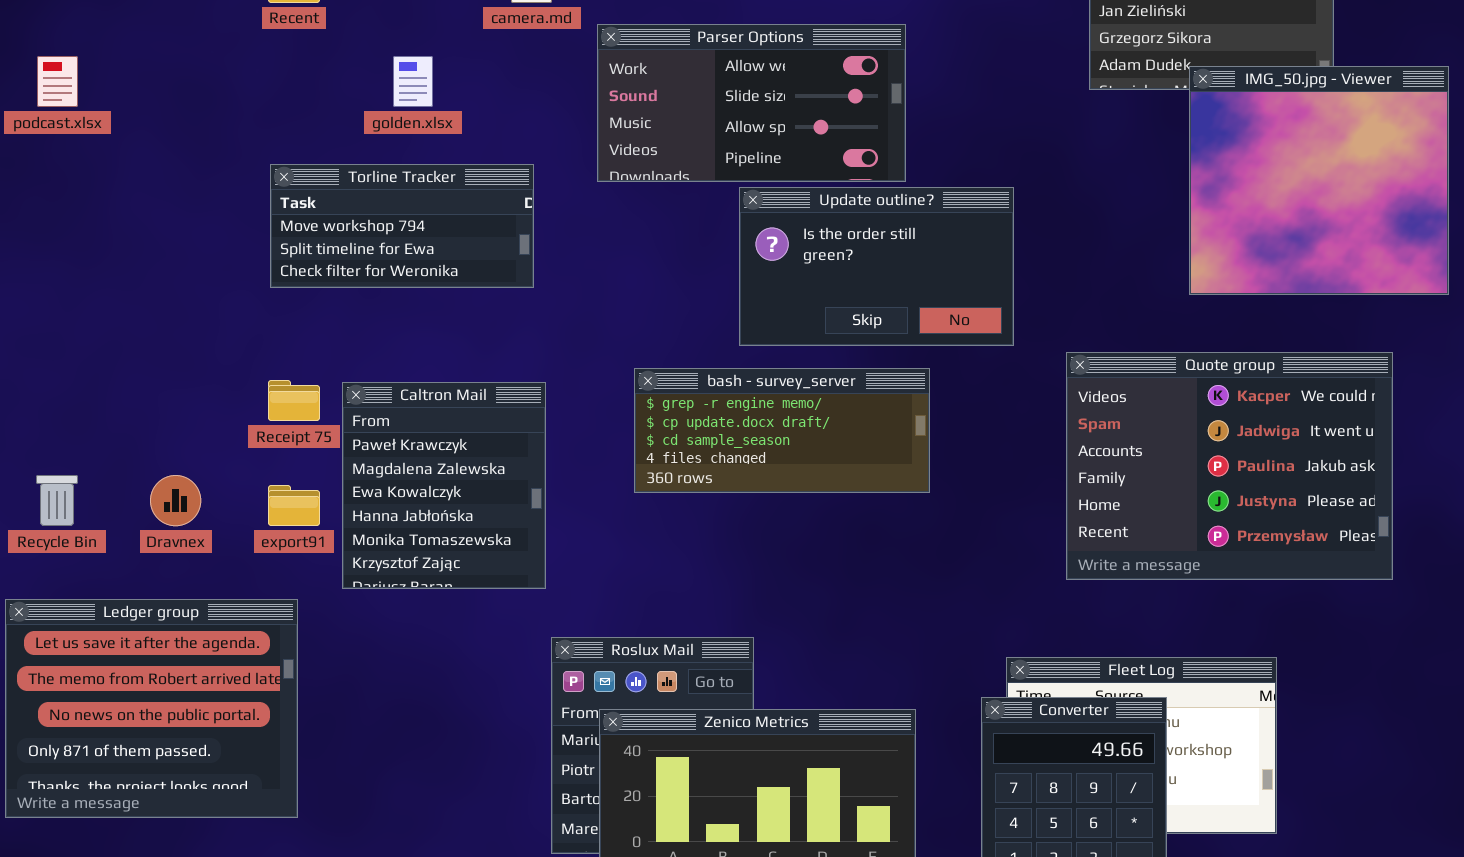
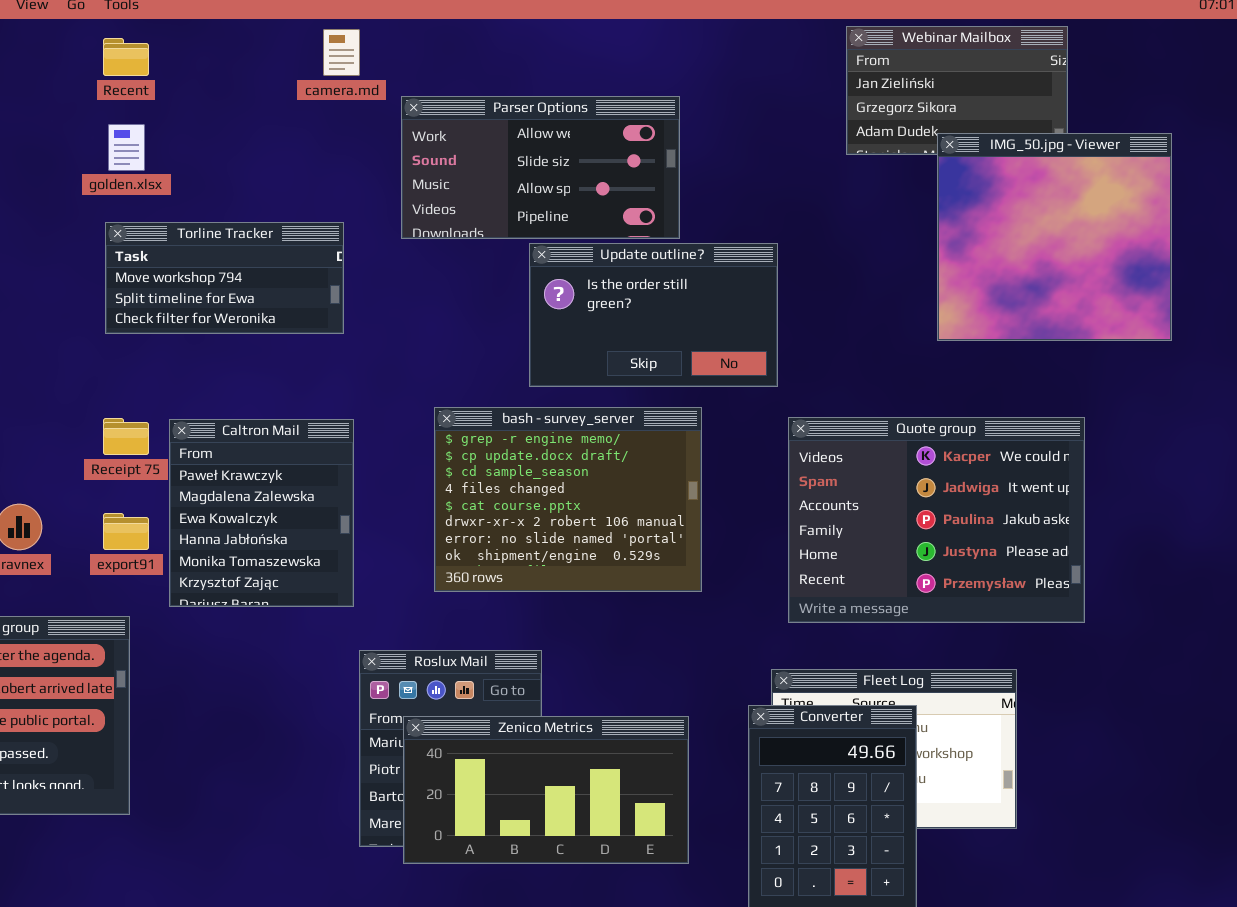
golden.xlsx: [393,56,433,107] -> [108,124,145,171], moved
Quote group: [1066,352,1393,580] -> [788,417,1085,623], moved
bash - survey_server: [634,368,930,493] -> [434,407,702,592], resized

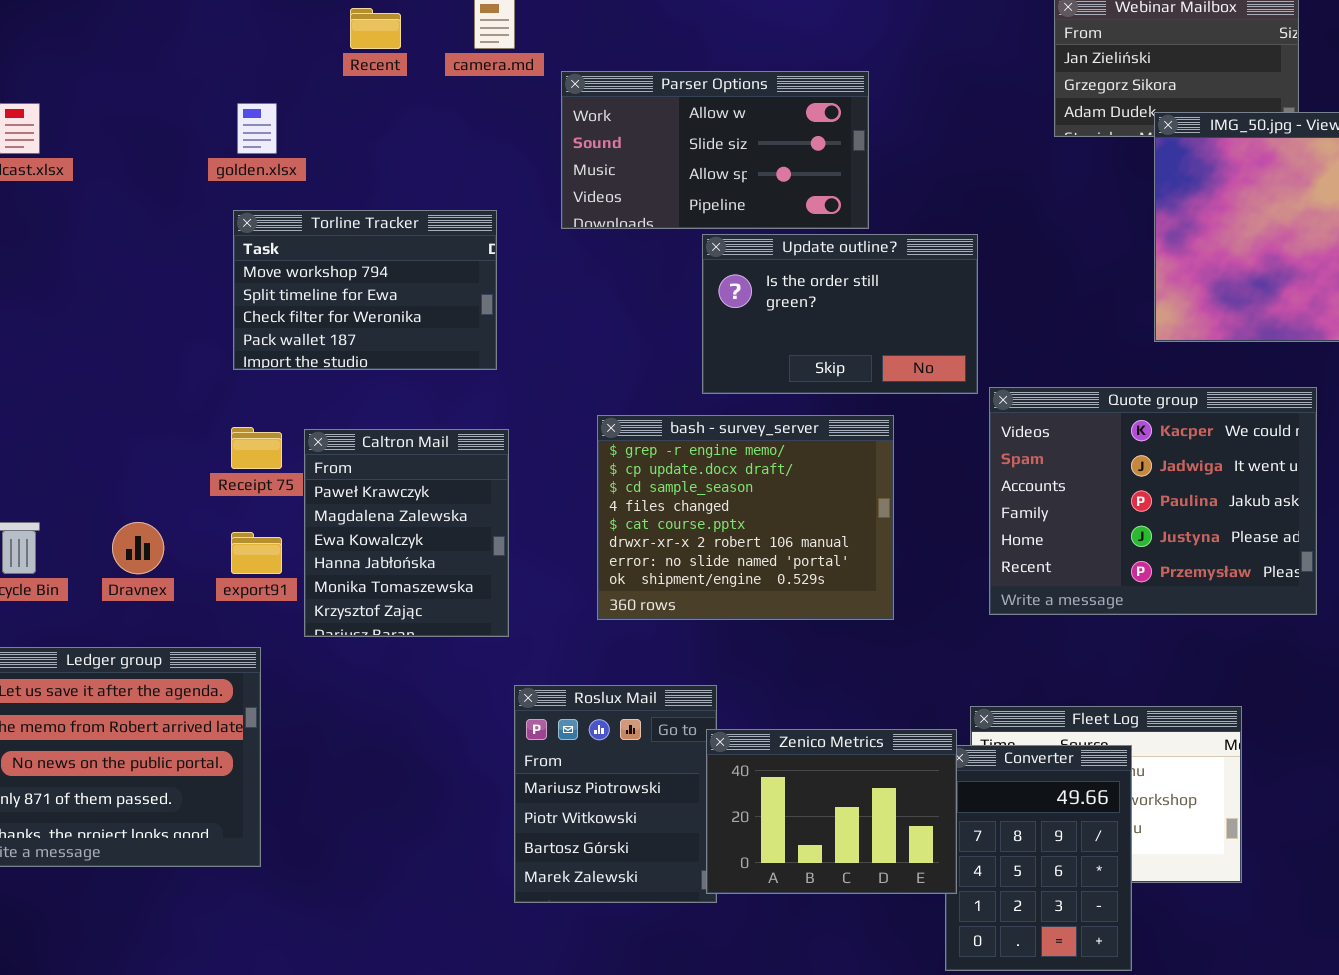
Recent: [103,38,149,76] -> [350,8,401,49], moved
Torline Tracker: [105,222,344,334] -> [233,210,497,370], resized
Quote group: [788,417,1085,623] -> [989,387,1317,615], moved
Zenico Metrics: [403,716,689,864] -> [706,729,957,894], moved, resized

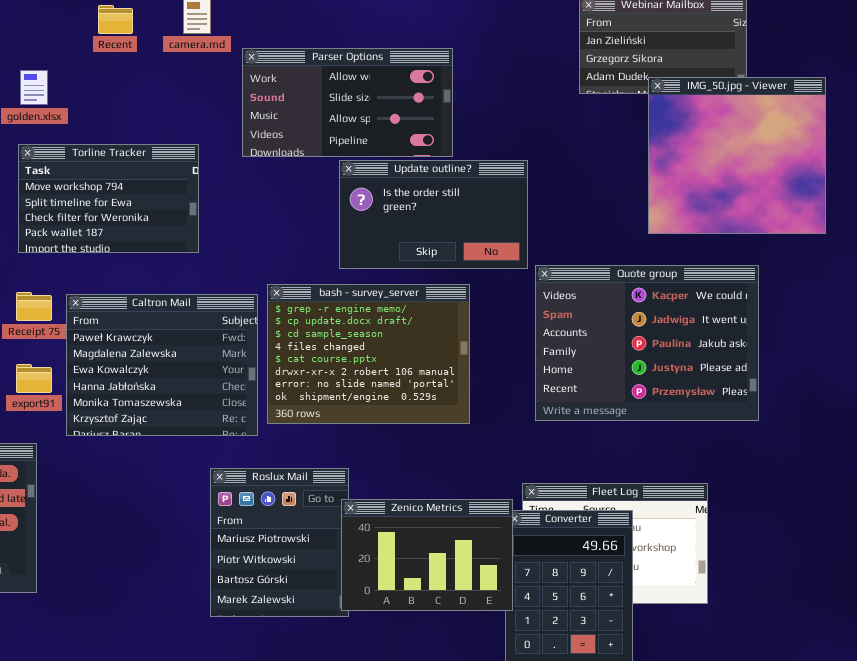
Caltron Mail: [304,429,509,637] -> [66,294,258,436], resized

